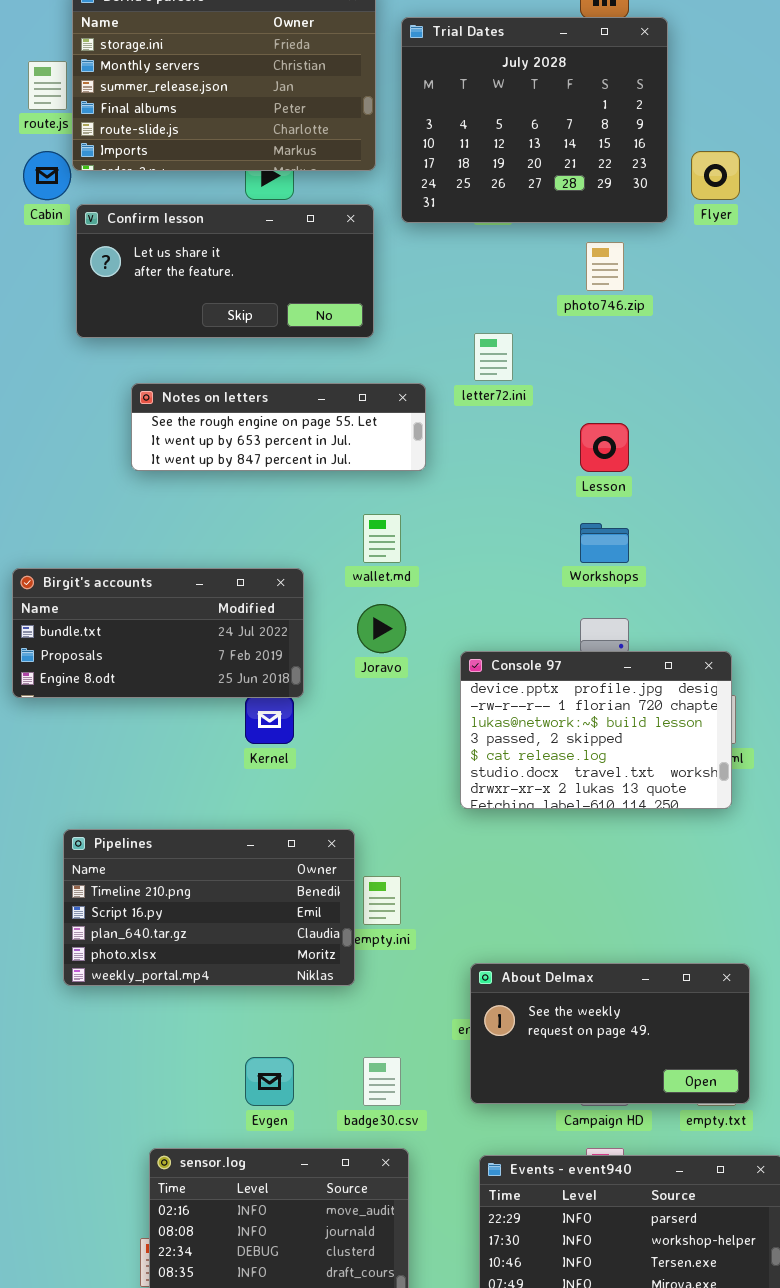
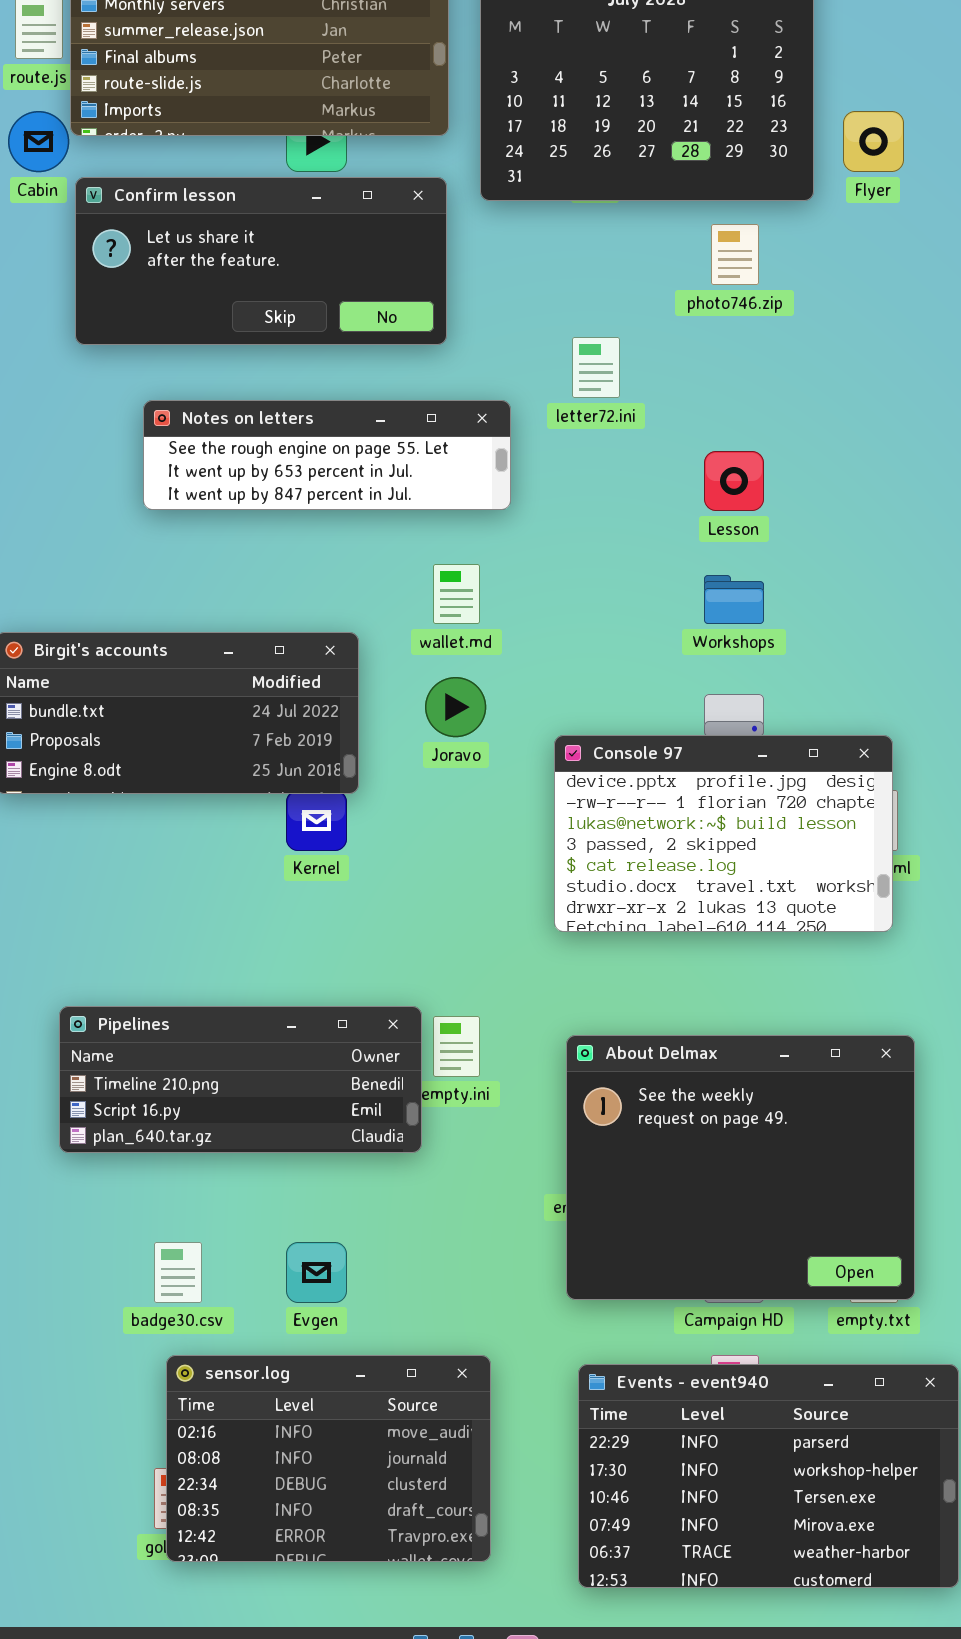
Pipelines: [63,829,355,986] -> [59,1006,422,1153], resized
About Delmax: [470,963,750,1104] -> [566,1035,915,1300], resized
badge30.csv: [363,1057,401,1106] -> [154,1242,202,1303], moved

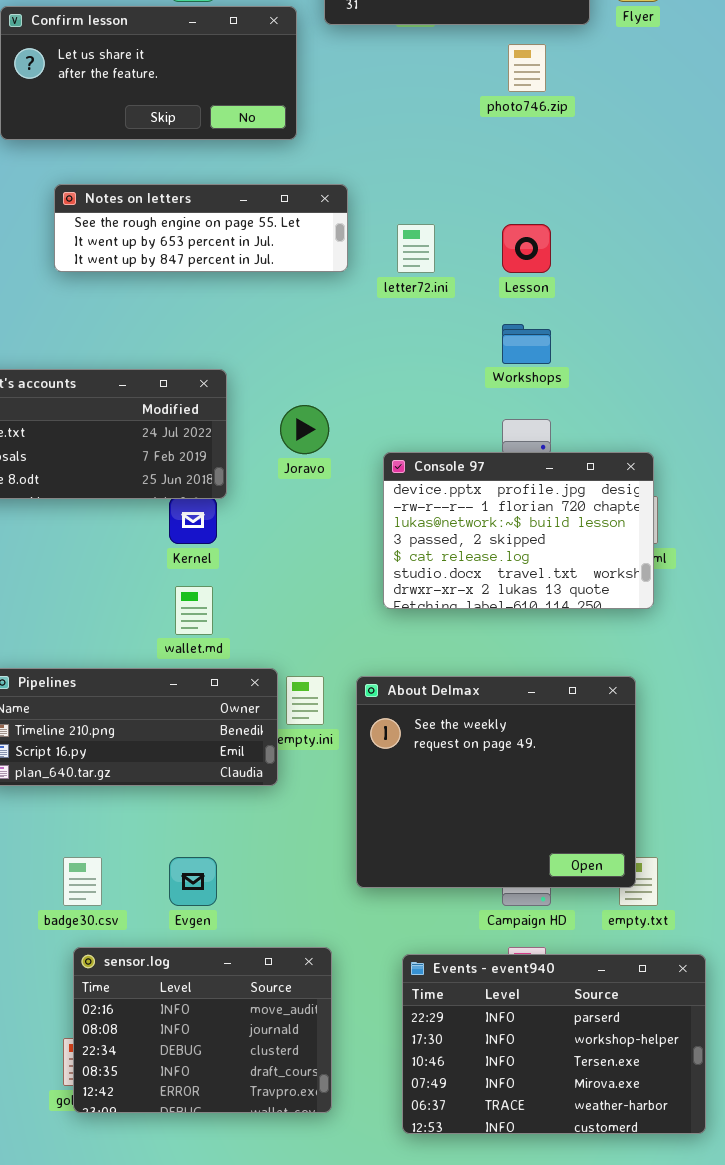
letter72.ini: [572,337,620,398] -> [397,224,435,273], moved
wallet.md: [433,564,480,624] -> [175,586,213,635], moved
About Delmax: [566,1035,915,1300] -> [356,676,636,888], moved

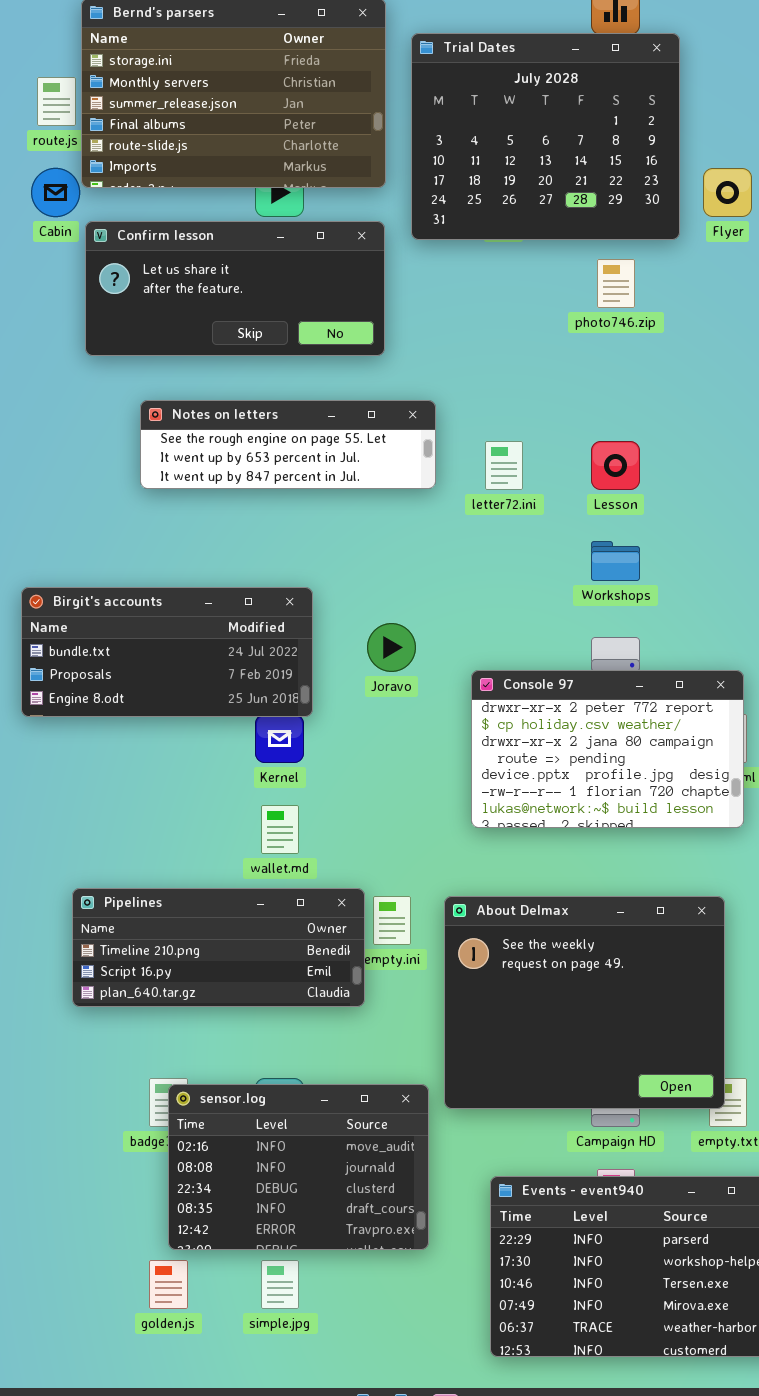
Console 97: [383,452,654,609] -> [471,670,744,828], scrolled up 4 rows
sensor.log: [73,947,332,1113] -> [168,1084,429,1250], moved

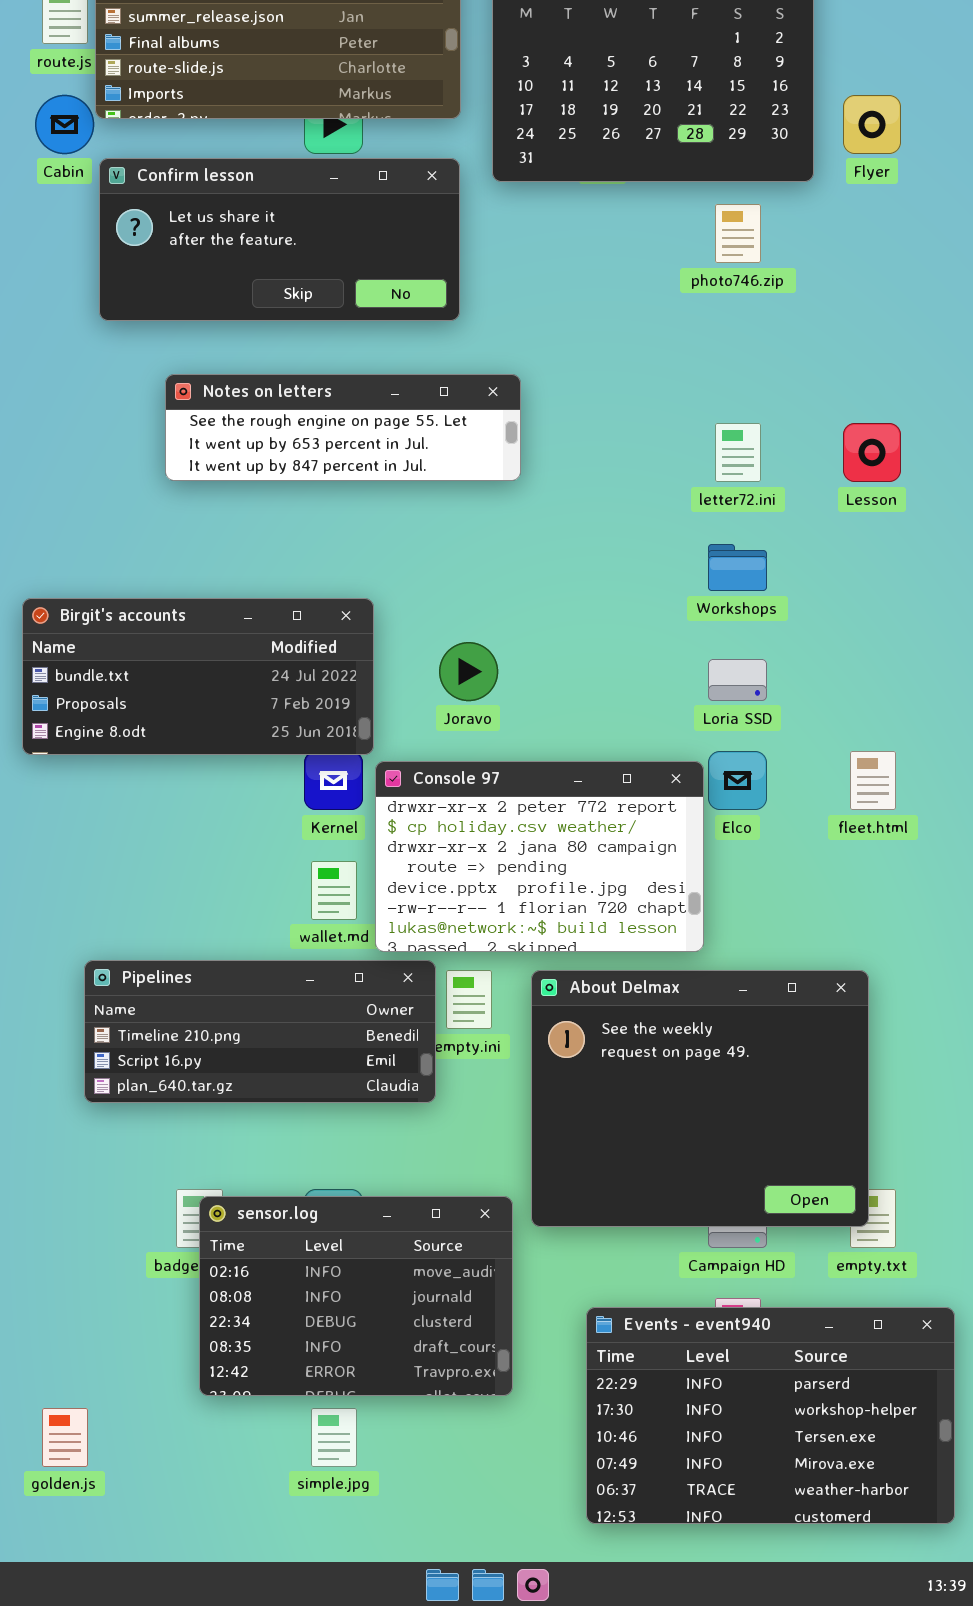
letter72.ini: [485,441,523,490] -> [715,423,761,482], moved
Lesson: [591,441,640,490] -> [843,423,901,482], moved
Console 97: [471,670,744,828] -> [375,761,704,952], moved
golden.js: [149,1260,188,1309] -> [42,1408,88,1467], moved

